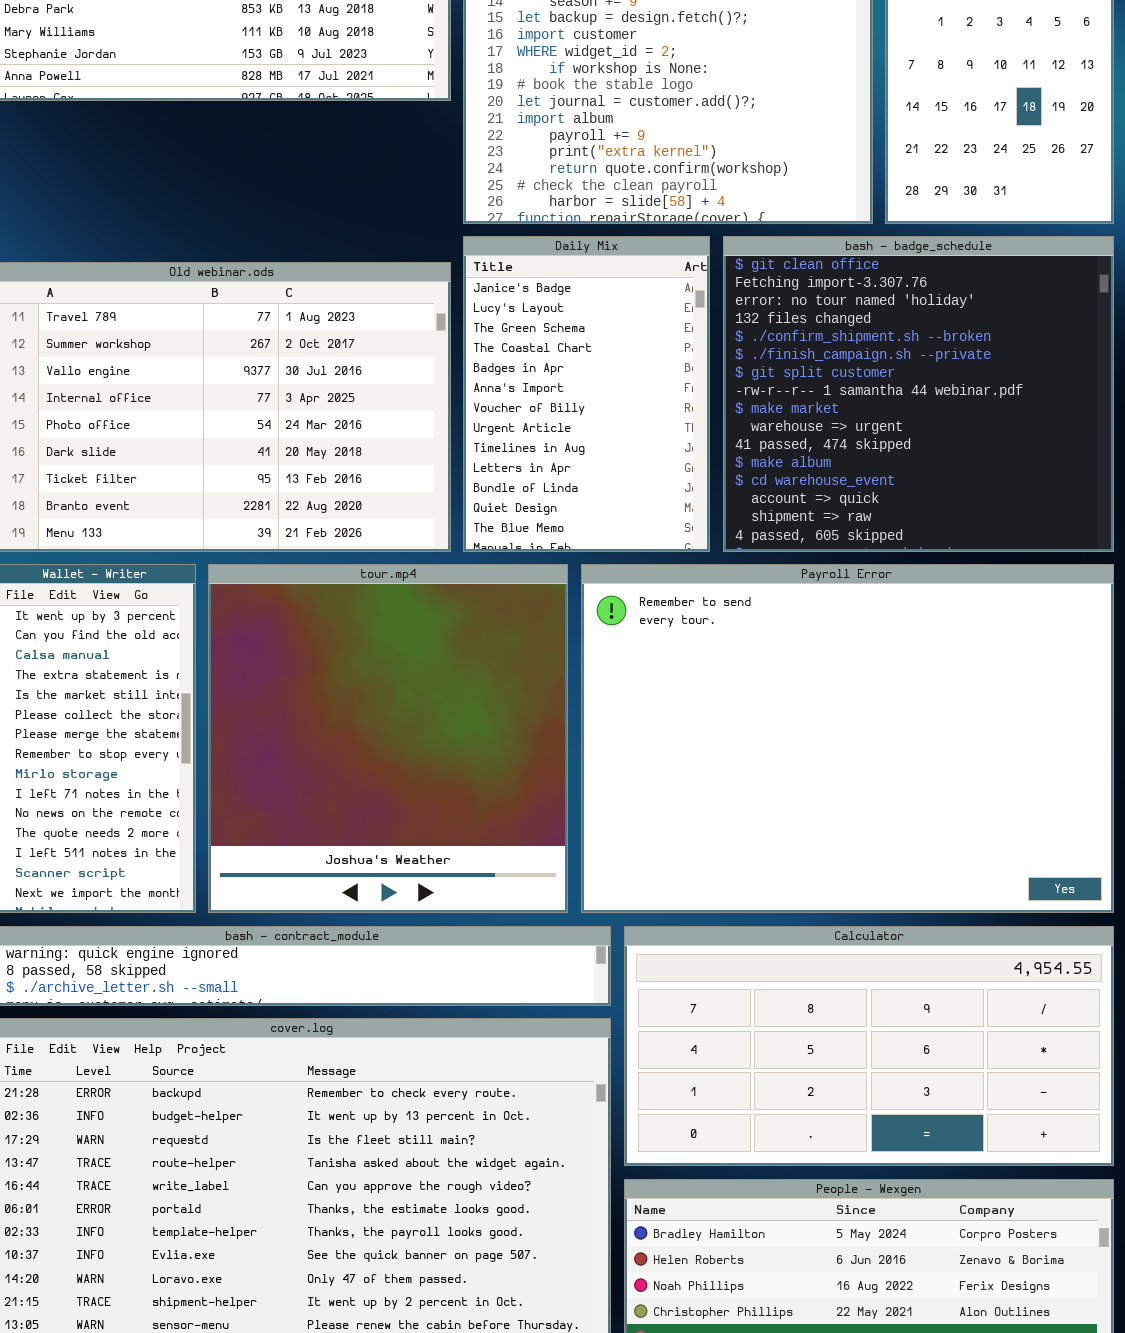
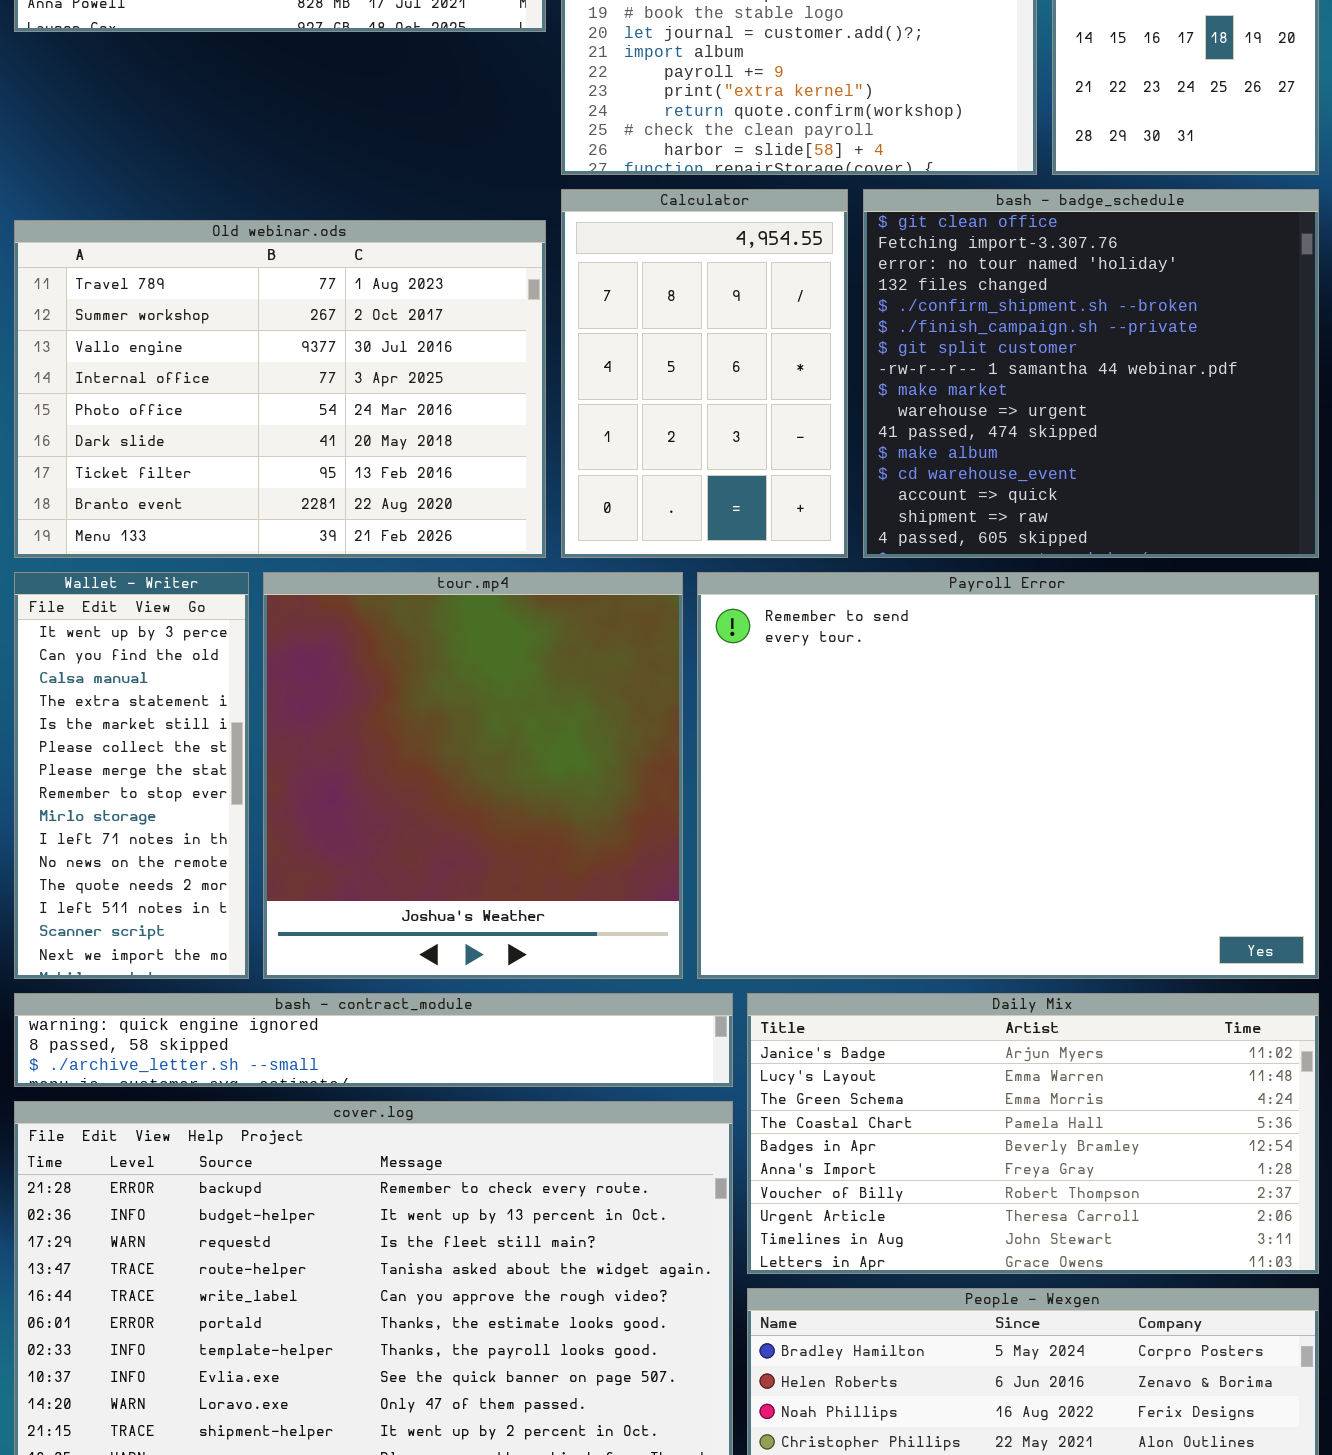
Daily Mix: [463,236,710,552] -> [747,993,1319,1274], moved, resized
Calculator: [624,926,1114,1166] -> [561,189,848,558], moved, resized

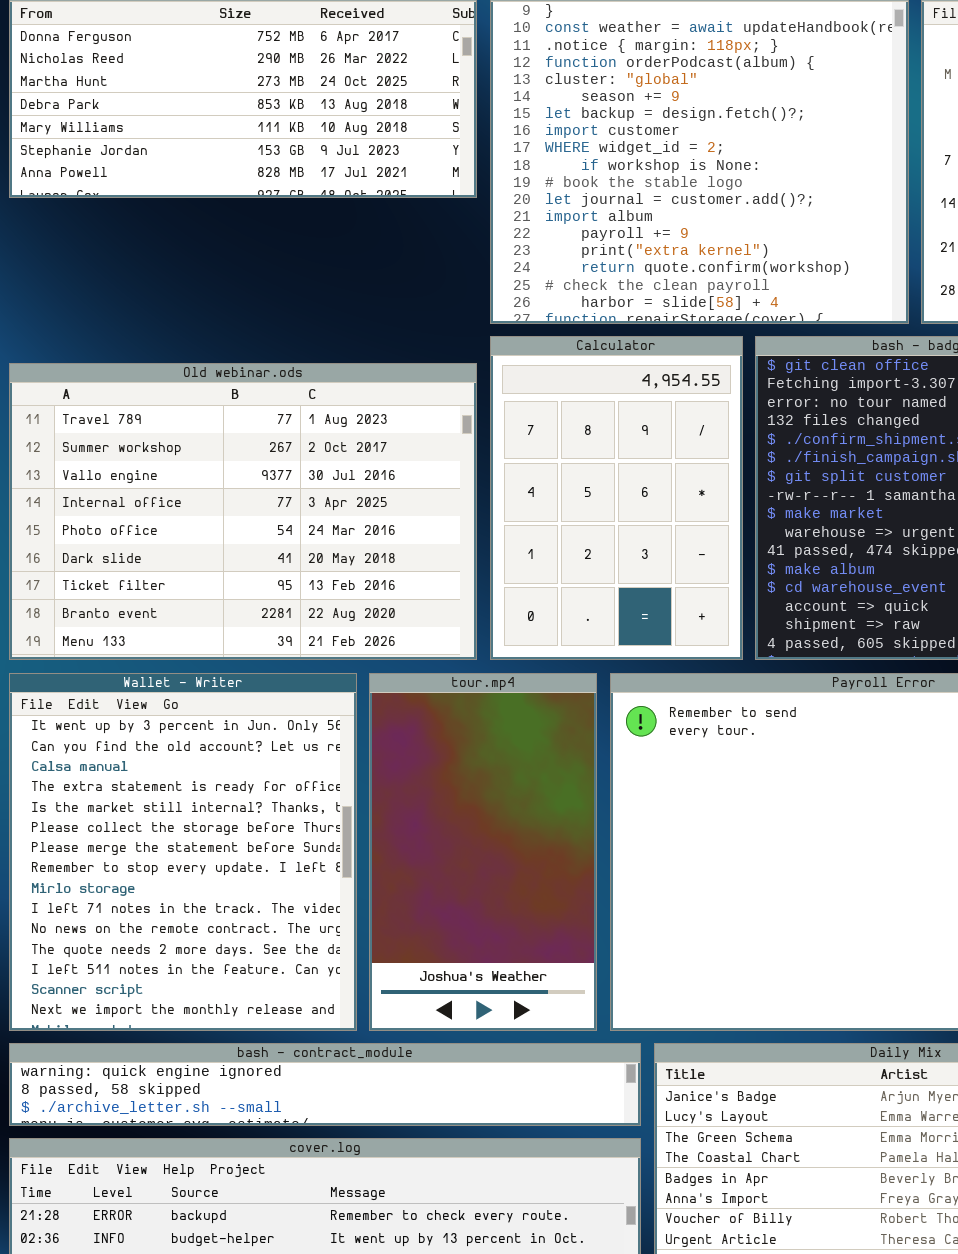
Wallet - Writer: [14,572,249,979] -> [9,673,357,1031], resized
tour.mp4: [263,572,683,979] -> [369,673,597,1031], resized

